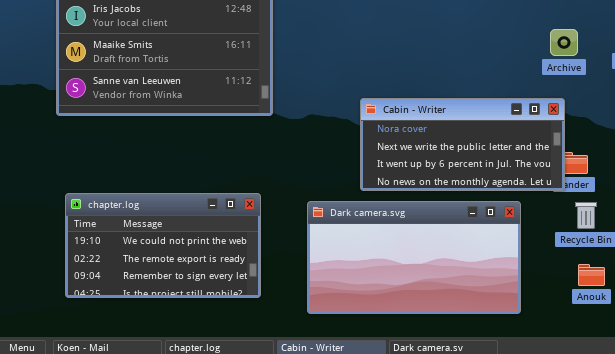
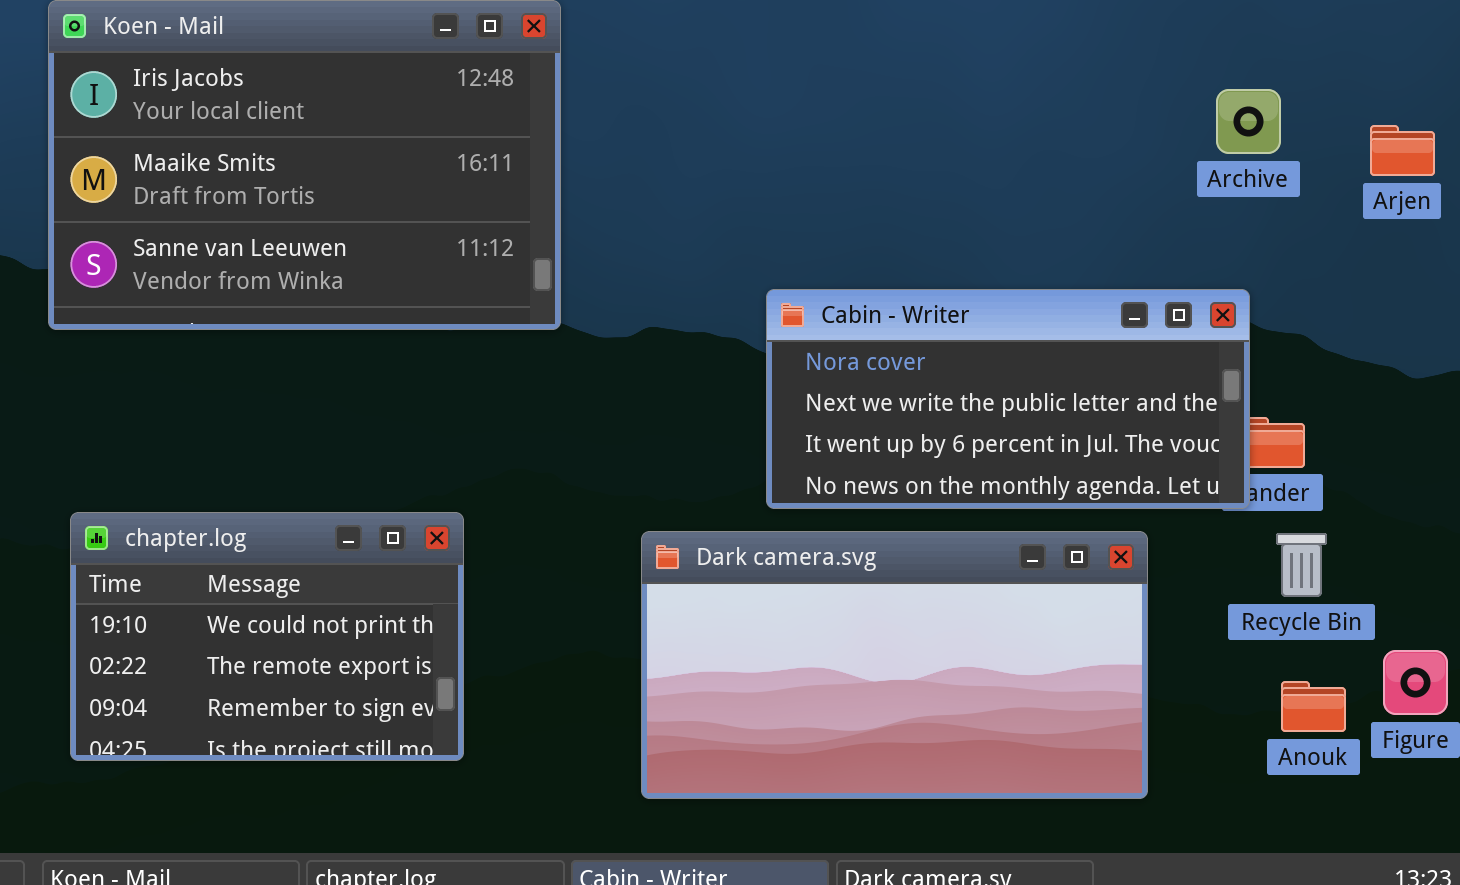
Archive: [550,29,578,56] -> [1216,89,1281,154], moved
chapter.log: [65,193,261,298] -> [70,512,464,761], resized

